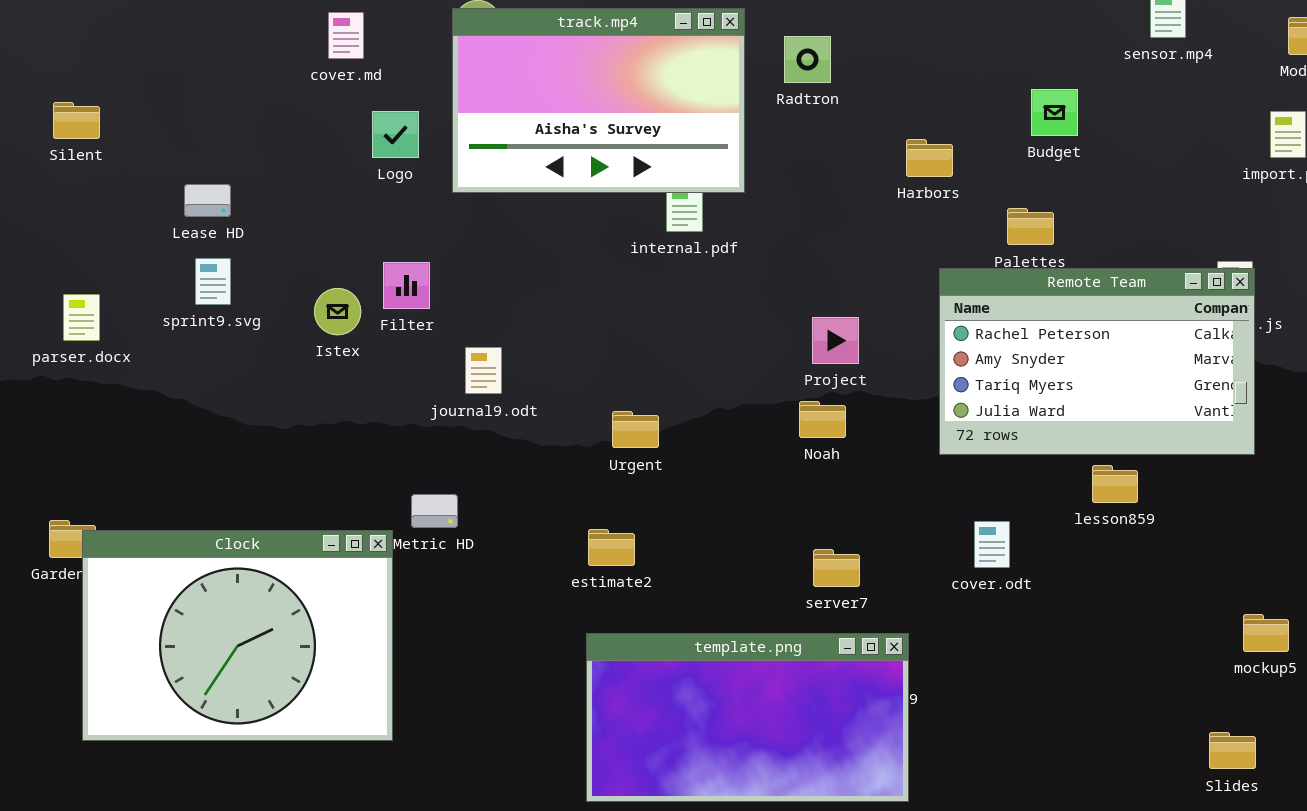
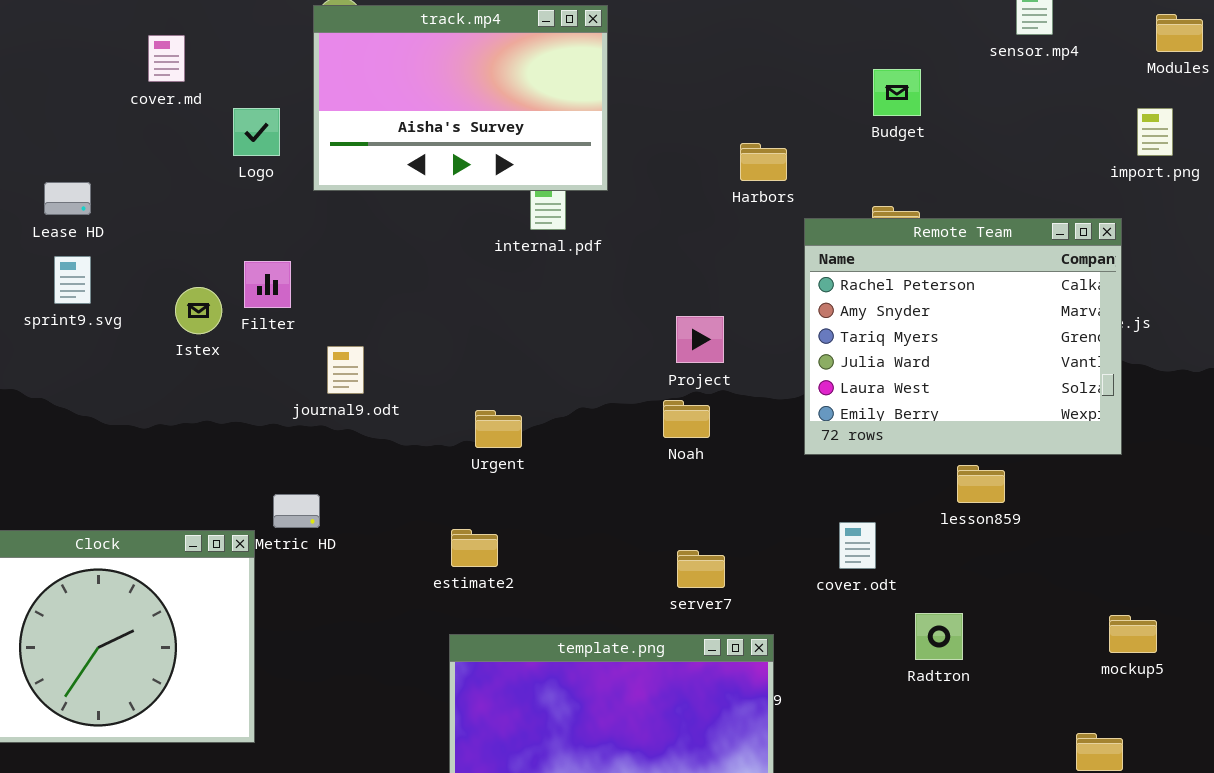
cover.md: [328,12,364,59] -> [148,35,185,82], moved
Radtron: [784,36,831,83] -> [915,613,963,660], moved
Budget: [1031,89,1078,136] -> [873,69,921,116], moved
Harbors: [906,139,953,177] -> [740,143,787,181], moved
Remote Team: [939,268,1255,455] -> [804,218,1122,455], resized

